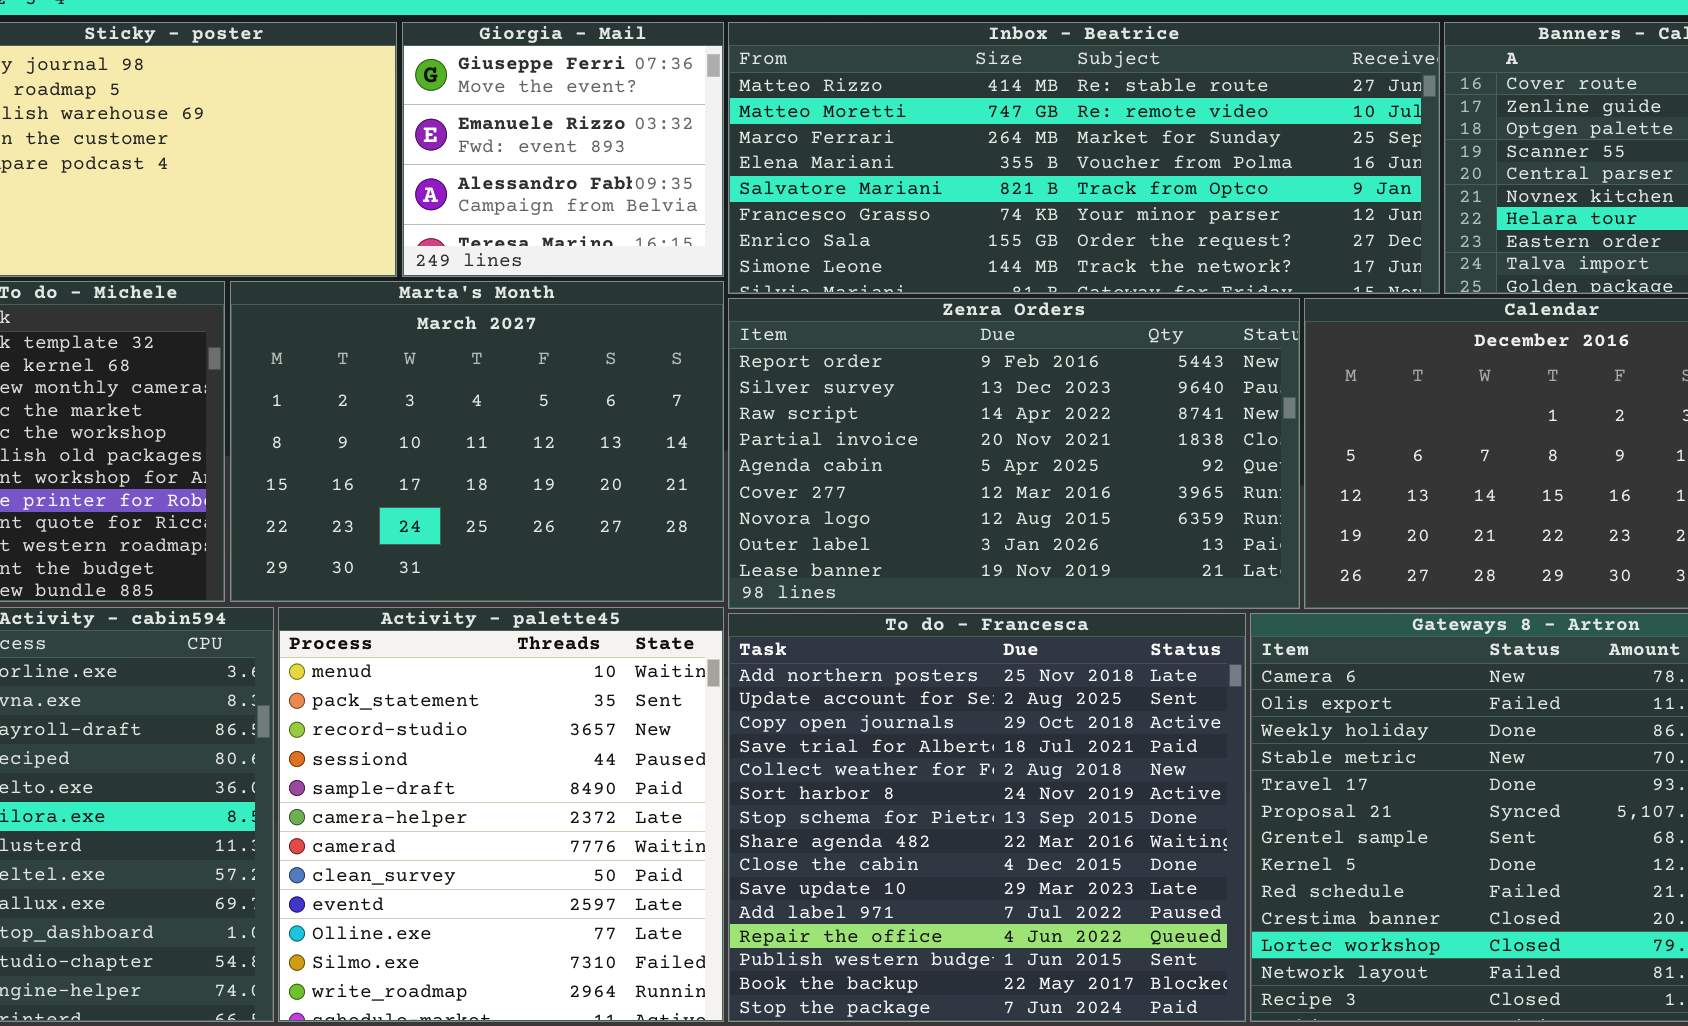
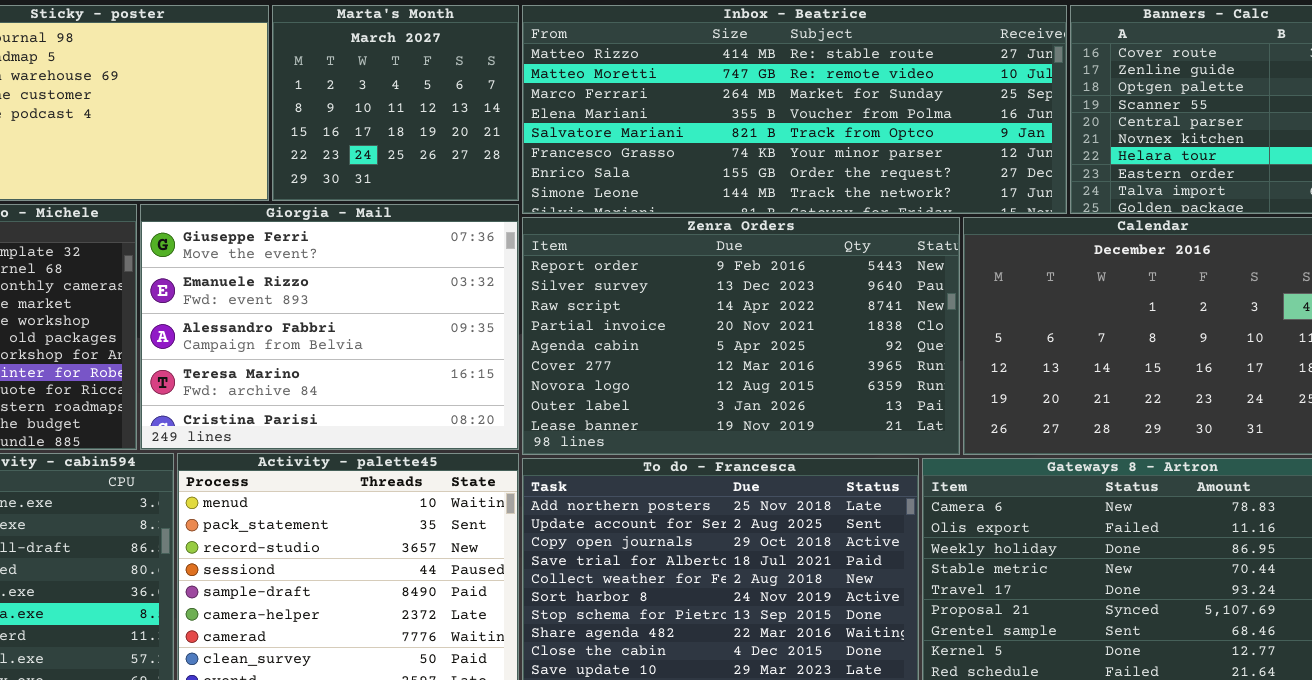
Giorgia - Mail: [402,22,724,277] -> [140,204,519,450], moved, resized
Marta's Month: [230,281,724,602] -> [272,5,519,201], moved, resized

